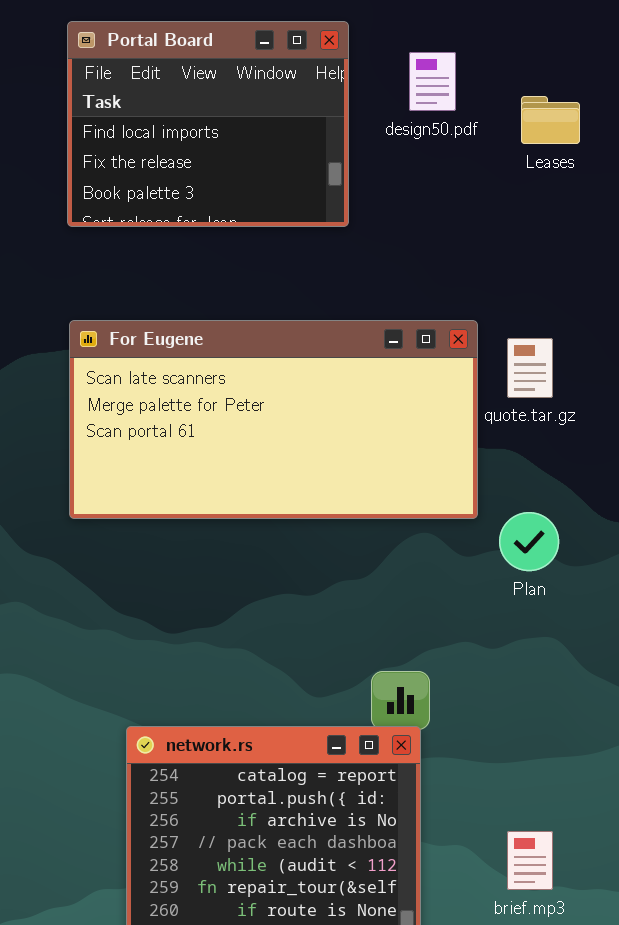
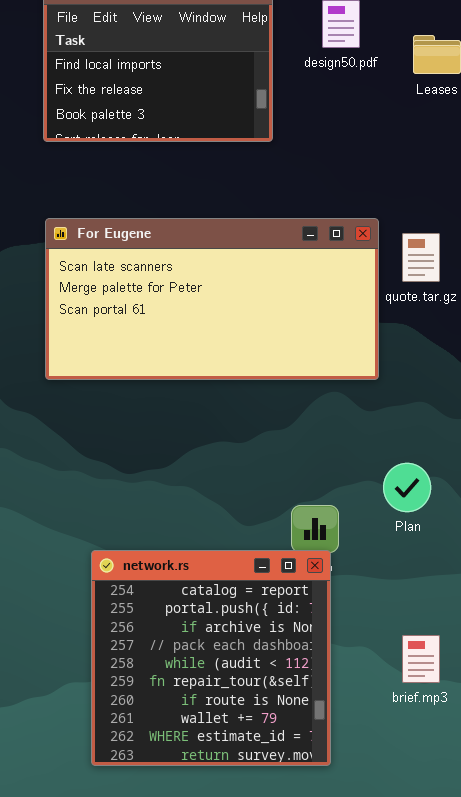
Plan: [499,512,559,571] -> [383,463,431,512], moved

